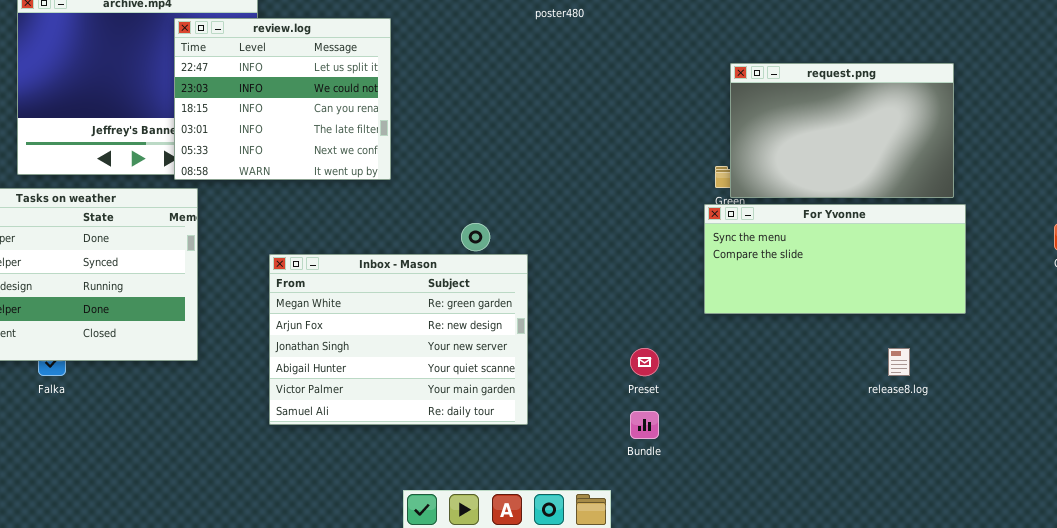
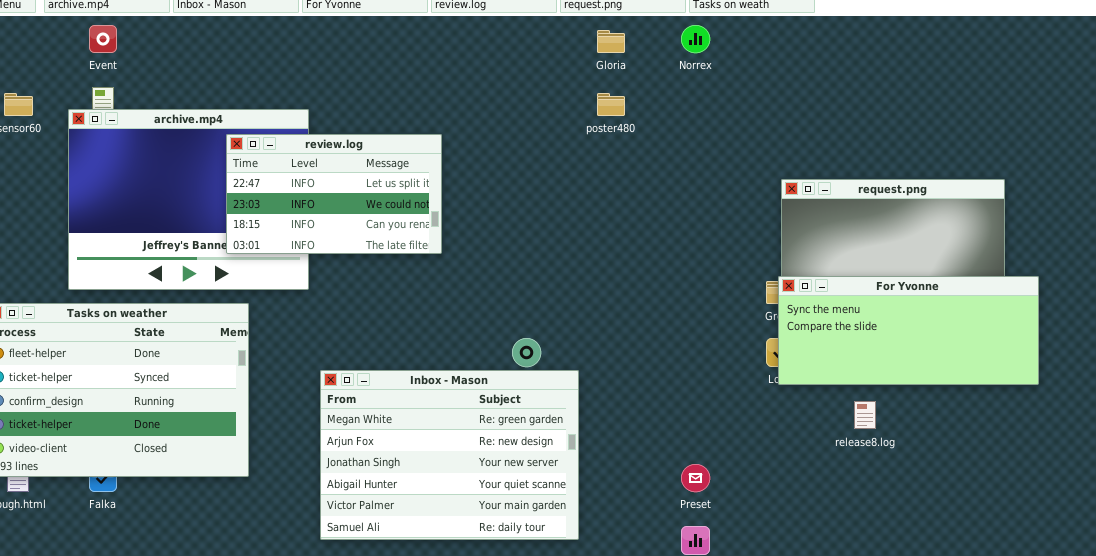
review.log: [174,18,391,180] -> [226,134,442,254], resized
For Yvonne: [704,204,966,314] -> [778,276,1039,385], moved
release8.log: [888,348,910,376] -> [854,401,876,429], moved

